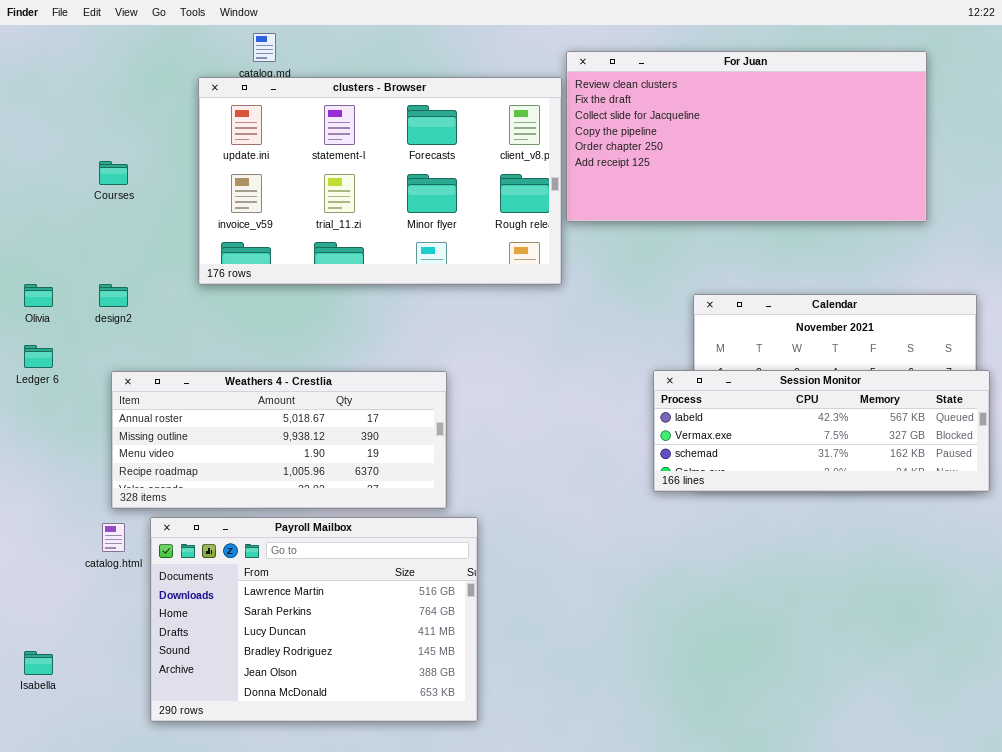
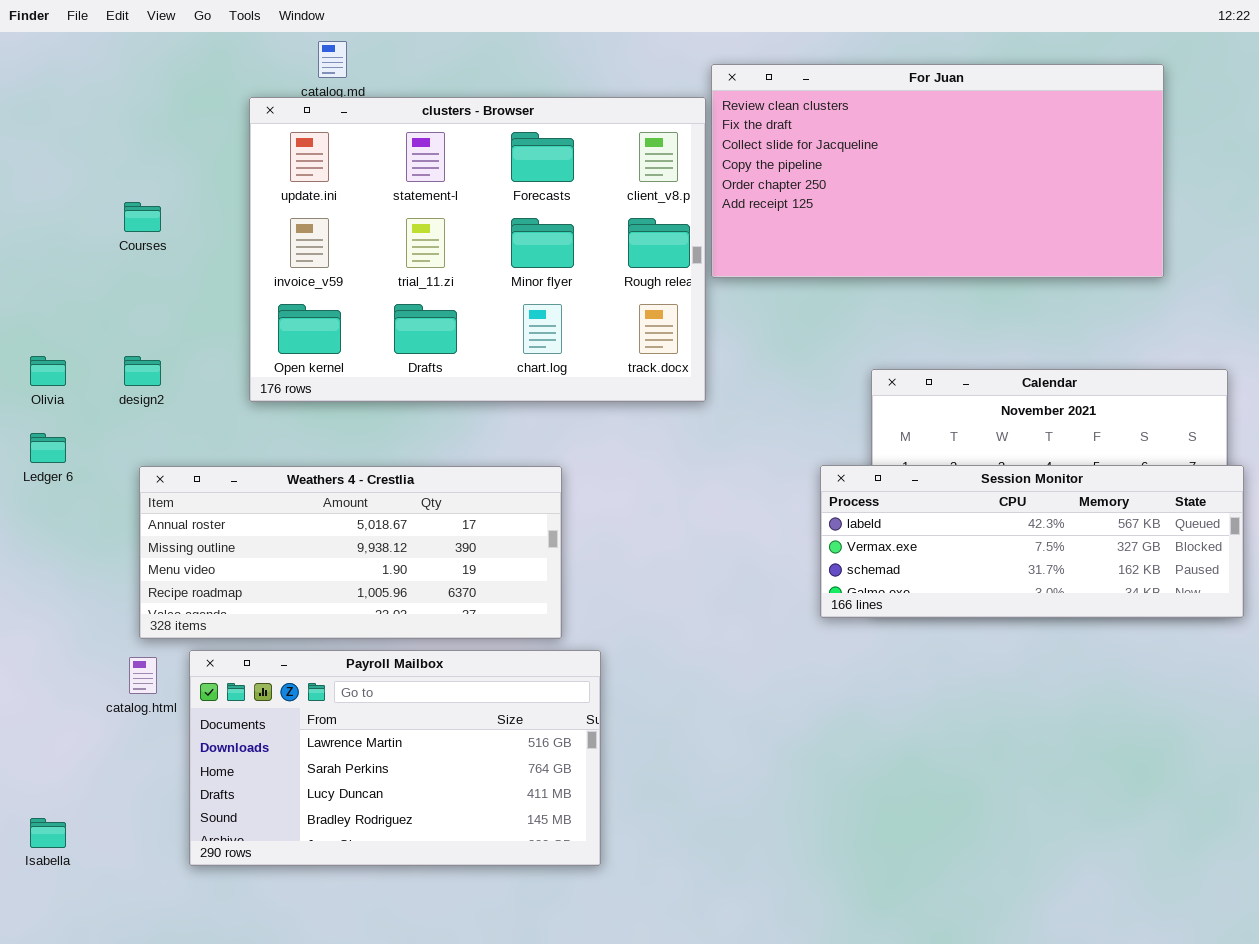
clusters - Browser: [198,77,562,285] -> [249,97,706,402], resized
Payroll Mailbox: [150,517,478,722] -> [189,650,601,866], resized

